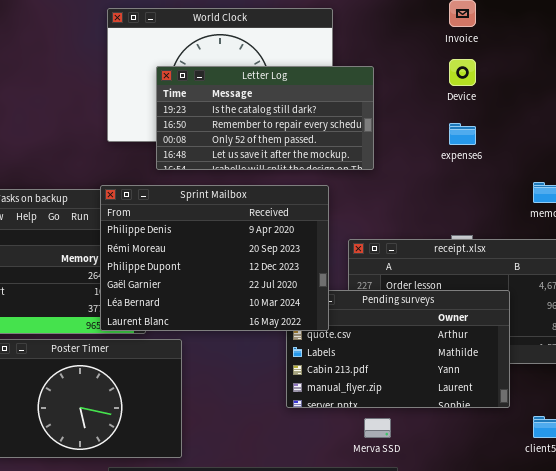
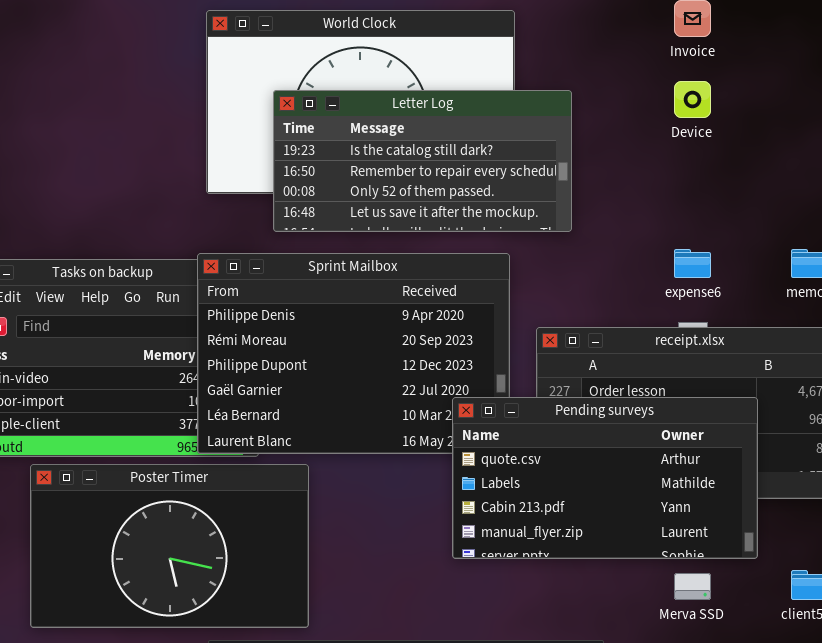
expense6: [449,123,476,145] -> [674,249,711,278], moved
Pending surveys: [286,290,510,408] -> [452,397,758,559], raised
Merva SSD: [364,418,391,438] -> [674,573,711,600], moved

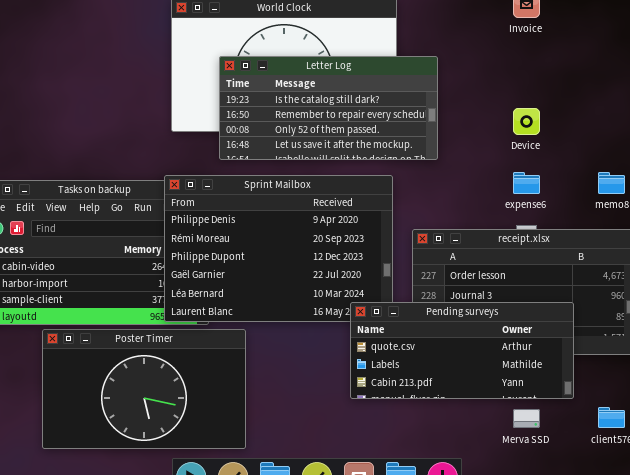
Device: [674,81,711,118] -> [513,108,540,135], moved
Pending surveys: [452,397,758,559] -> [350,302,574,399], resized

